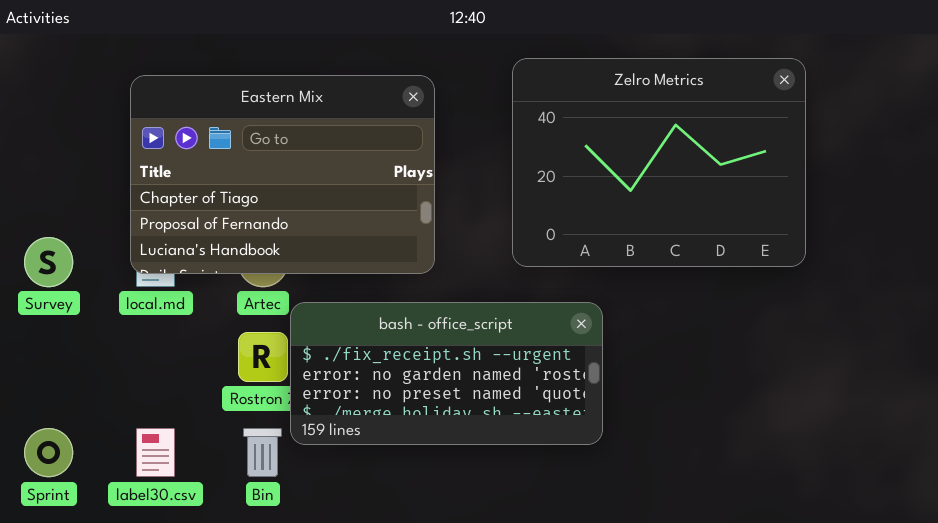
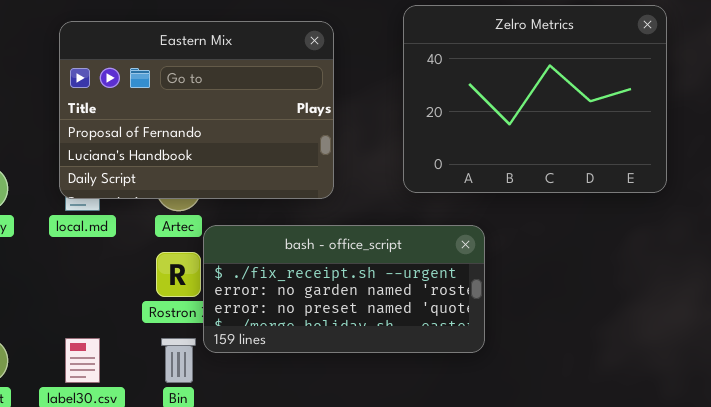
Eastern Mix: [130,75,435,274] -> [59,21,334,199], scrolled down 1 row

